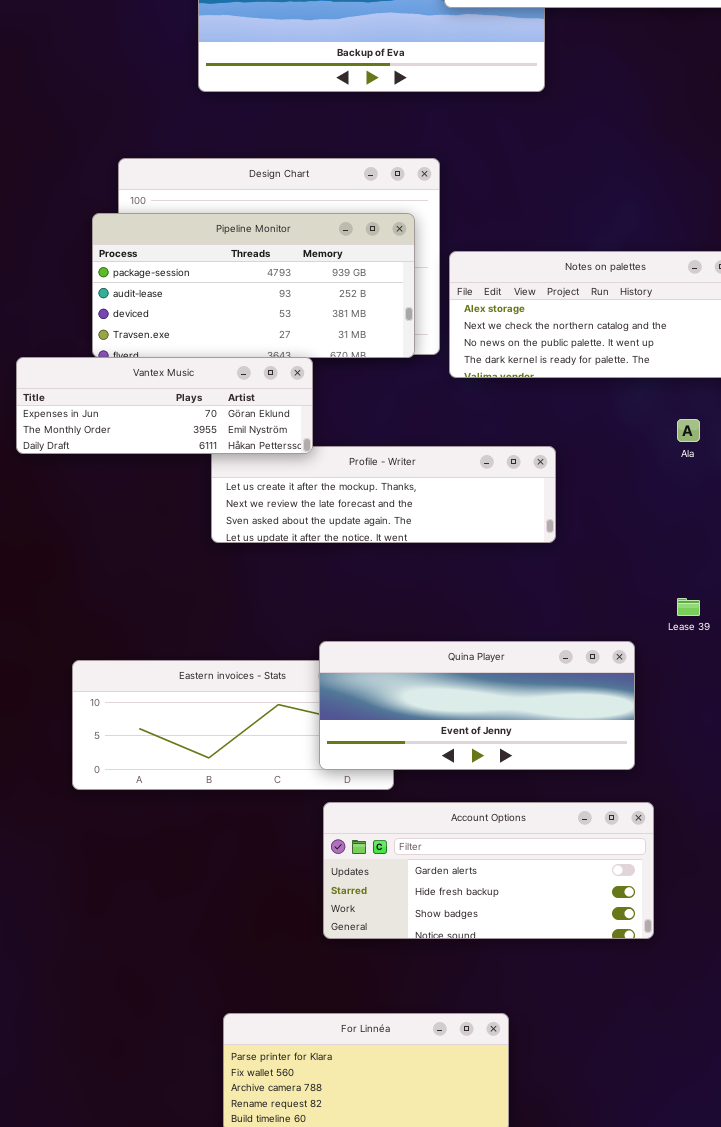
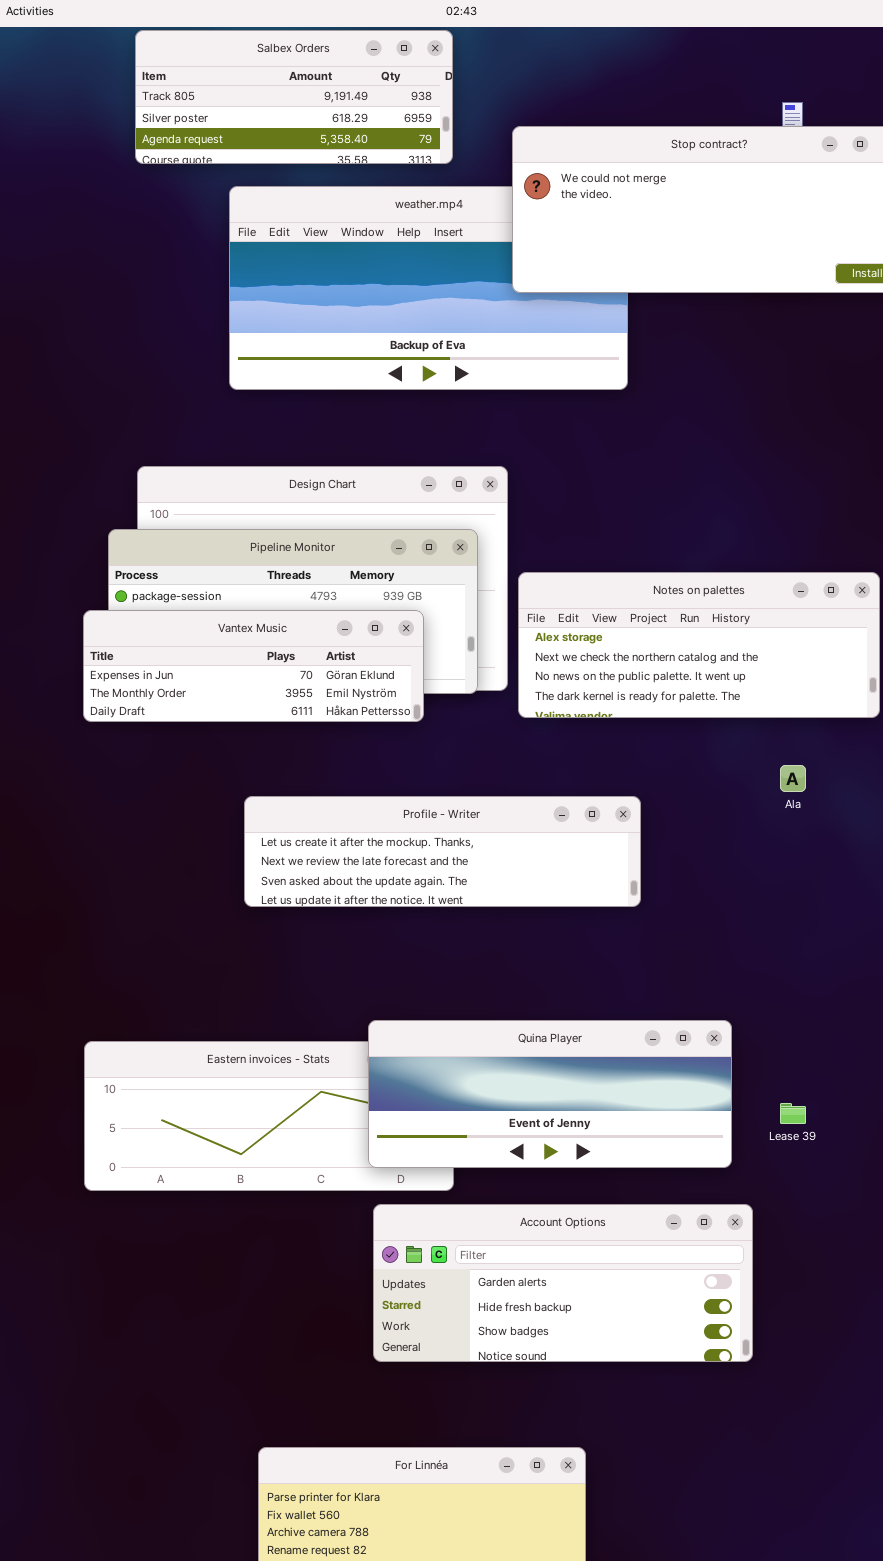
Vantex Music: [16,357,313,454] -> [83,610,424,722], moved
Lease 39: [677,598,700,616] -> [780,1103,806,1124], moved

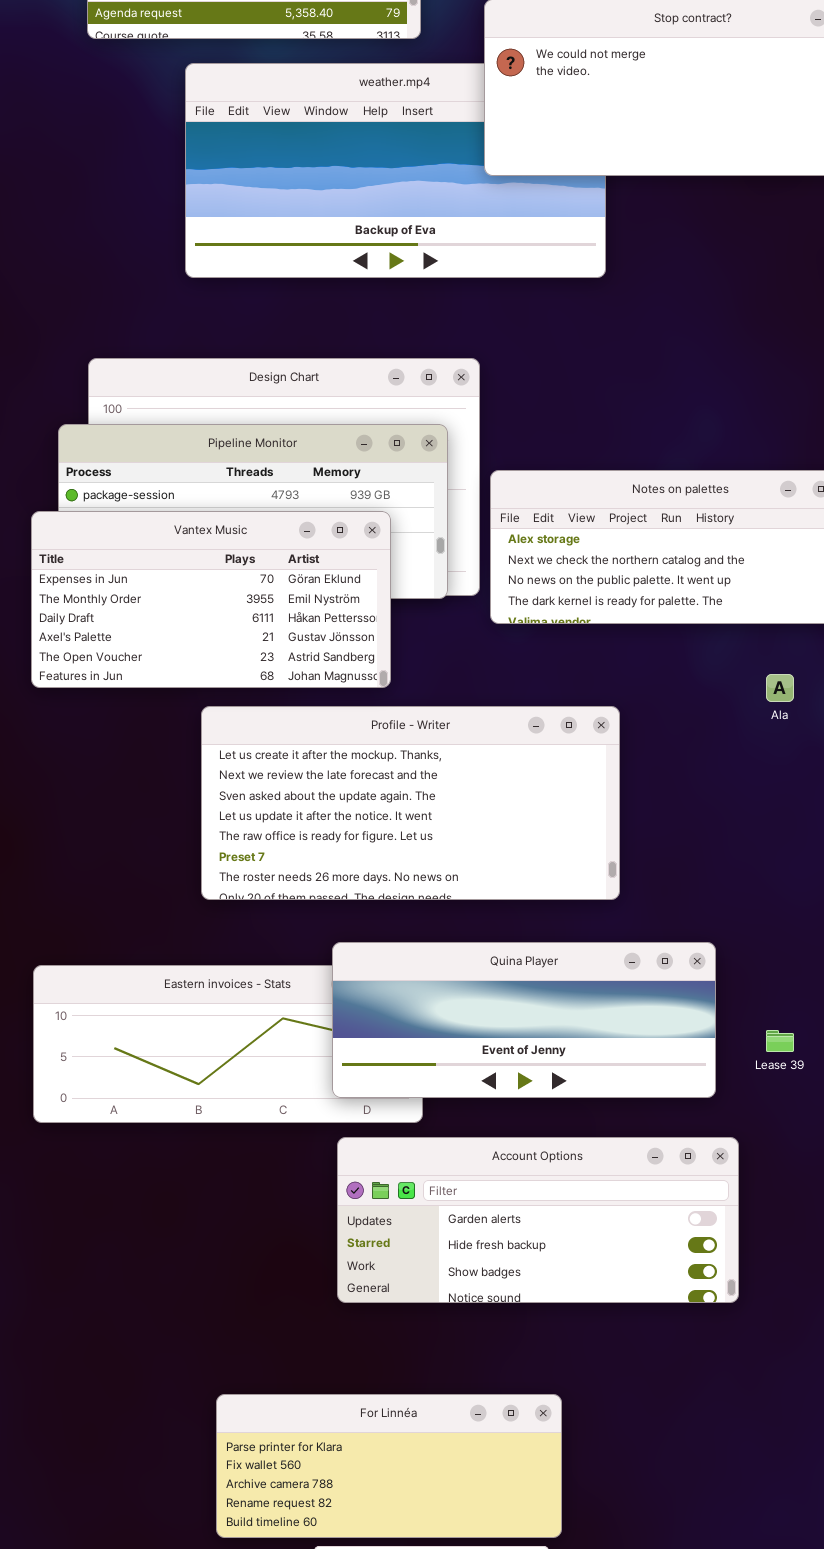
Vantex Music: [83,610,424,722] -> [31,511,391,688], resized
Profile - Writer: [244,796,641,907] -> [201,706,620,900], resized

